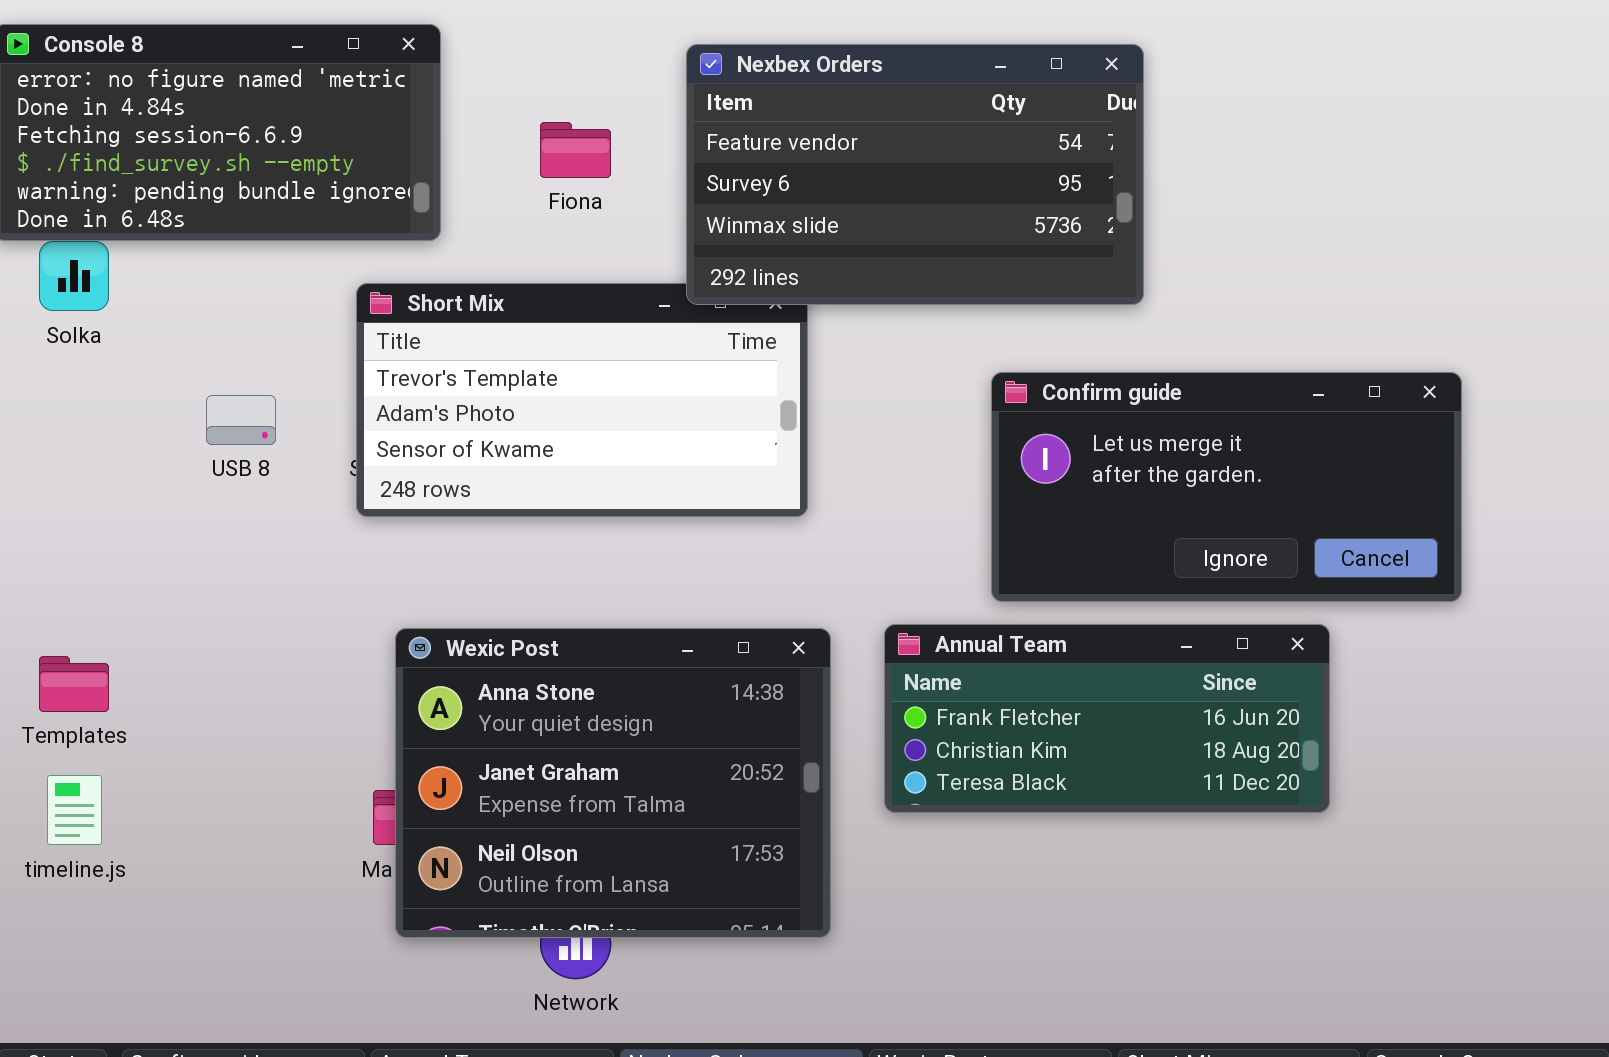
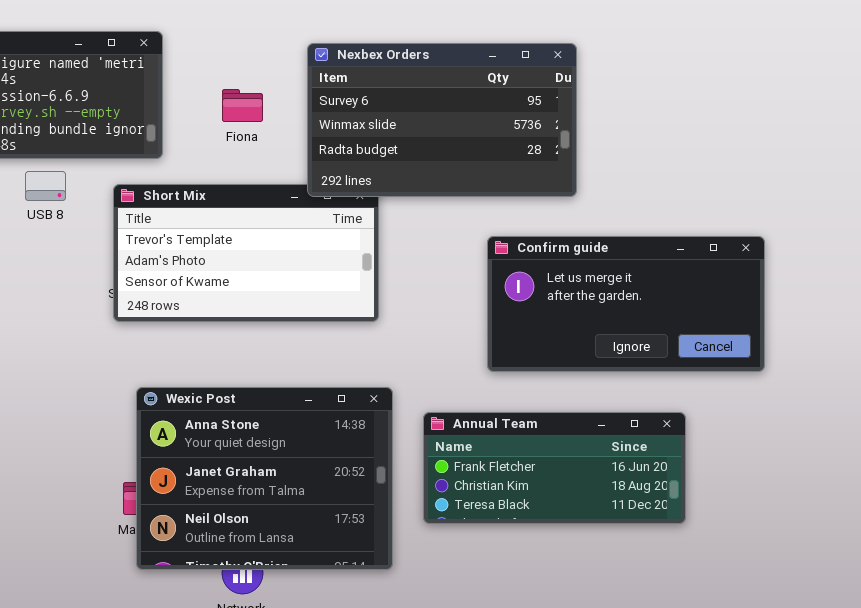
Nexbex Orders: [686,44,1144,305] -> [307,43,577,197], scrolled down 1 row
USB 8: [206,395,276,445] -> [25,171,66,201], moved
Annual Team: [884,624,1330,813] -> [423,412,686,524], moved

